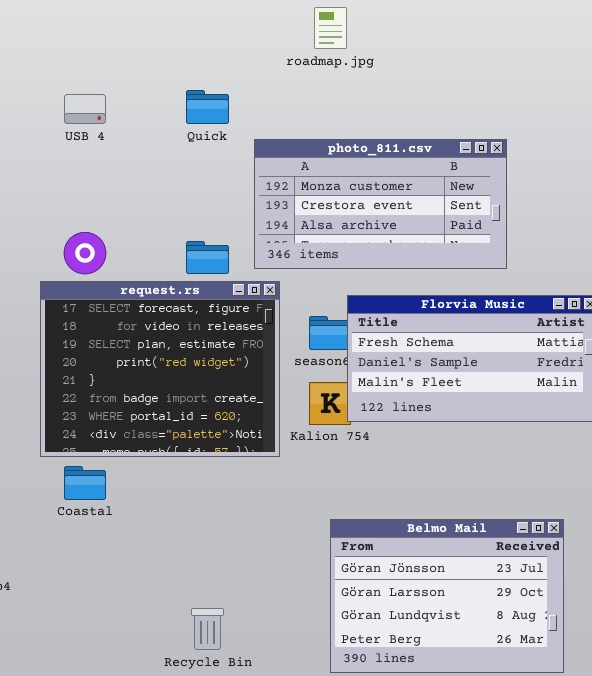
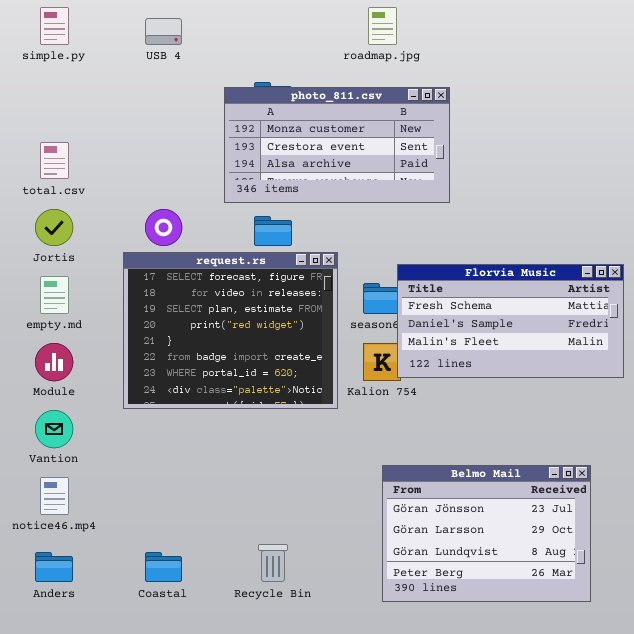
USB 4: [64,94,106,124] -> [145,18,182,45], moved
photo_811.csv: [254,139,507,269] -> [224,87,450,203], moved
Coastal: [64,466,106,500] -> [145,552,182,582], moved

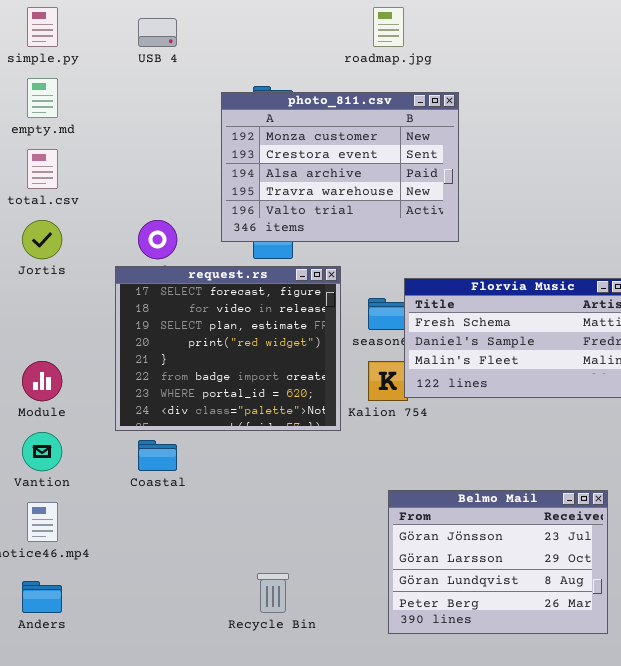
photo_811.csv: [224,87,450,203] -> [221,92,459,242], resized
empty.md: [40,276,69,314] -> [27,78,58,118], moved
Coastal: [145,552,182,582] -> [138,440,177,471], moved

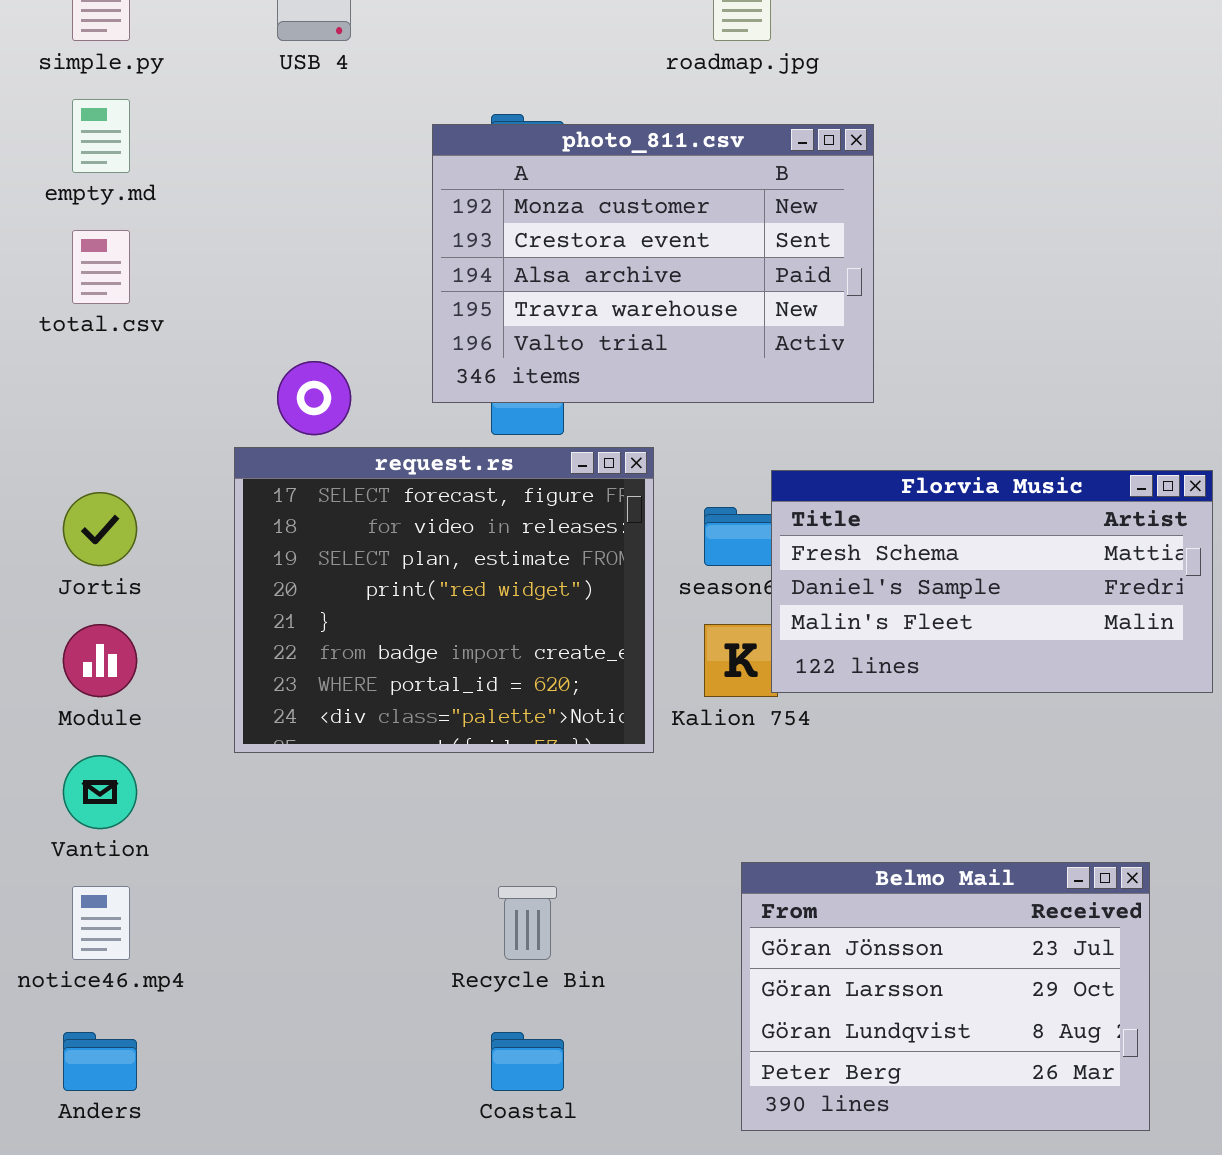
Jortis: [22,220,62,259] -> [63,492,137,566], moved
Coastal: [138,440,177,471] -> [491,1032,564,1091], moved
Recycle Bin: [257,573,289,613] -> [498,886,557,960], moved

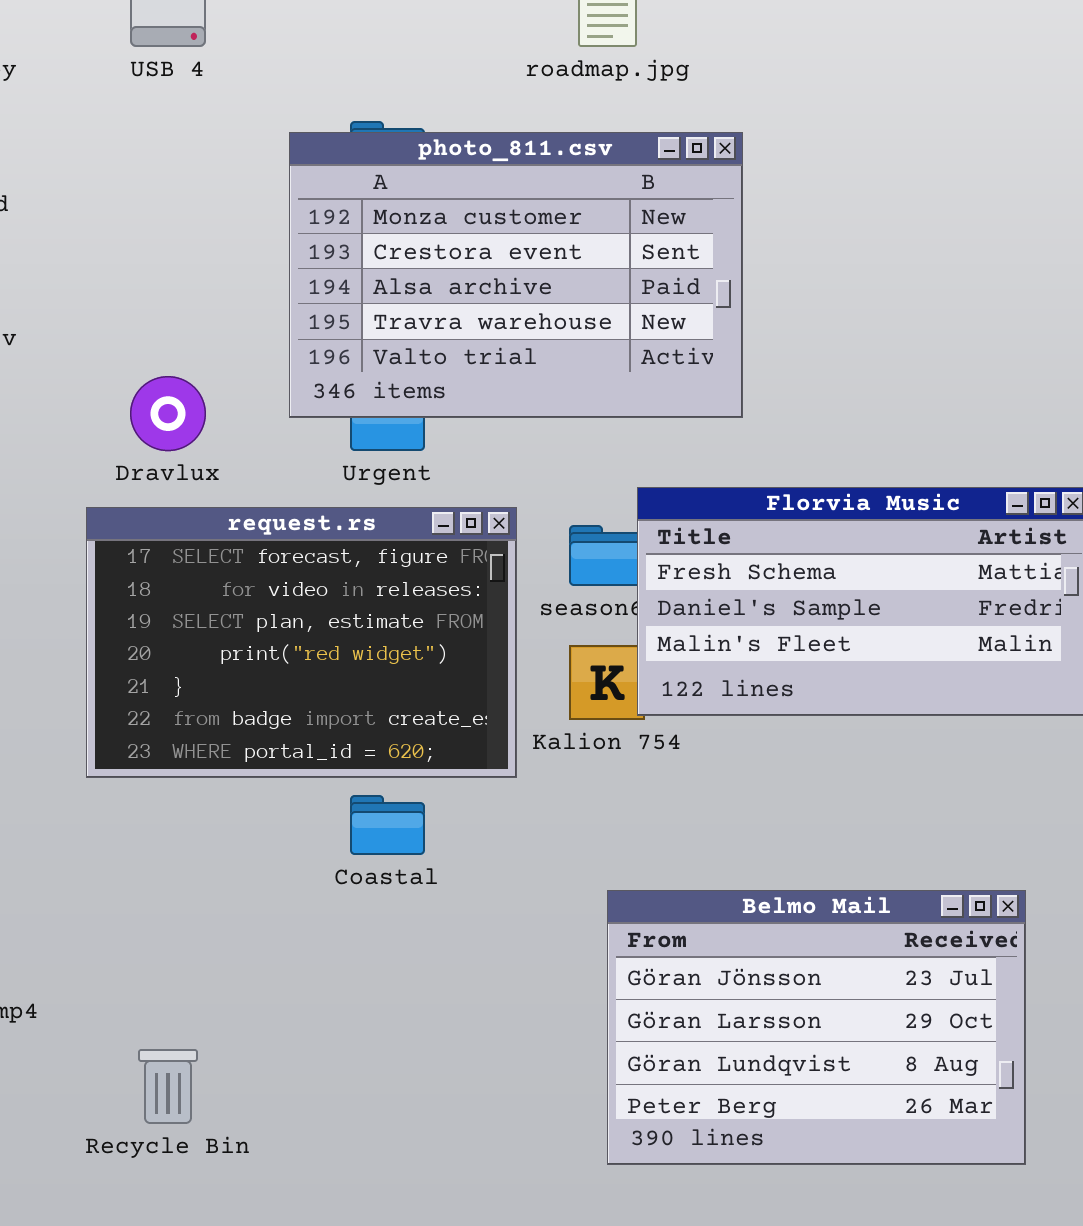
request.rs: [234,447,654,753] -> [86,507,517,778], resized
Recycle Bin: [498,886,557,960] -> [138,1049,198,1124], moved
Coastal: [491,1032,564,1091] -> [350,795,425,855], moved

